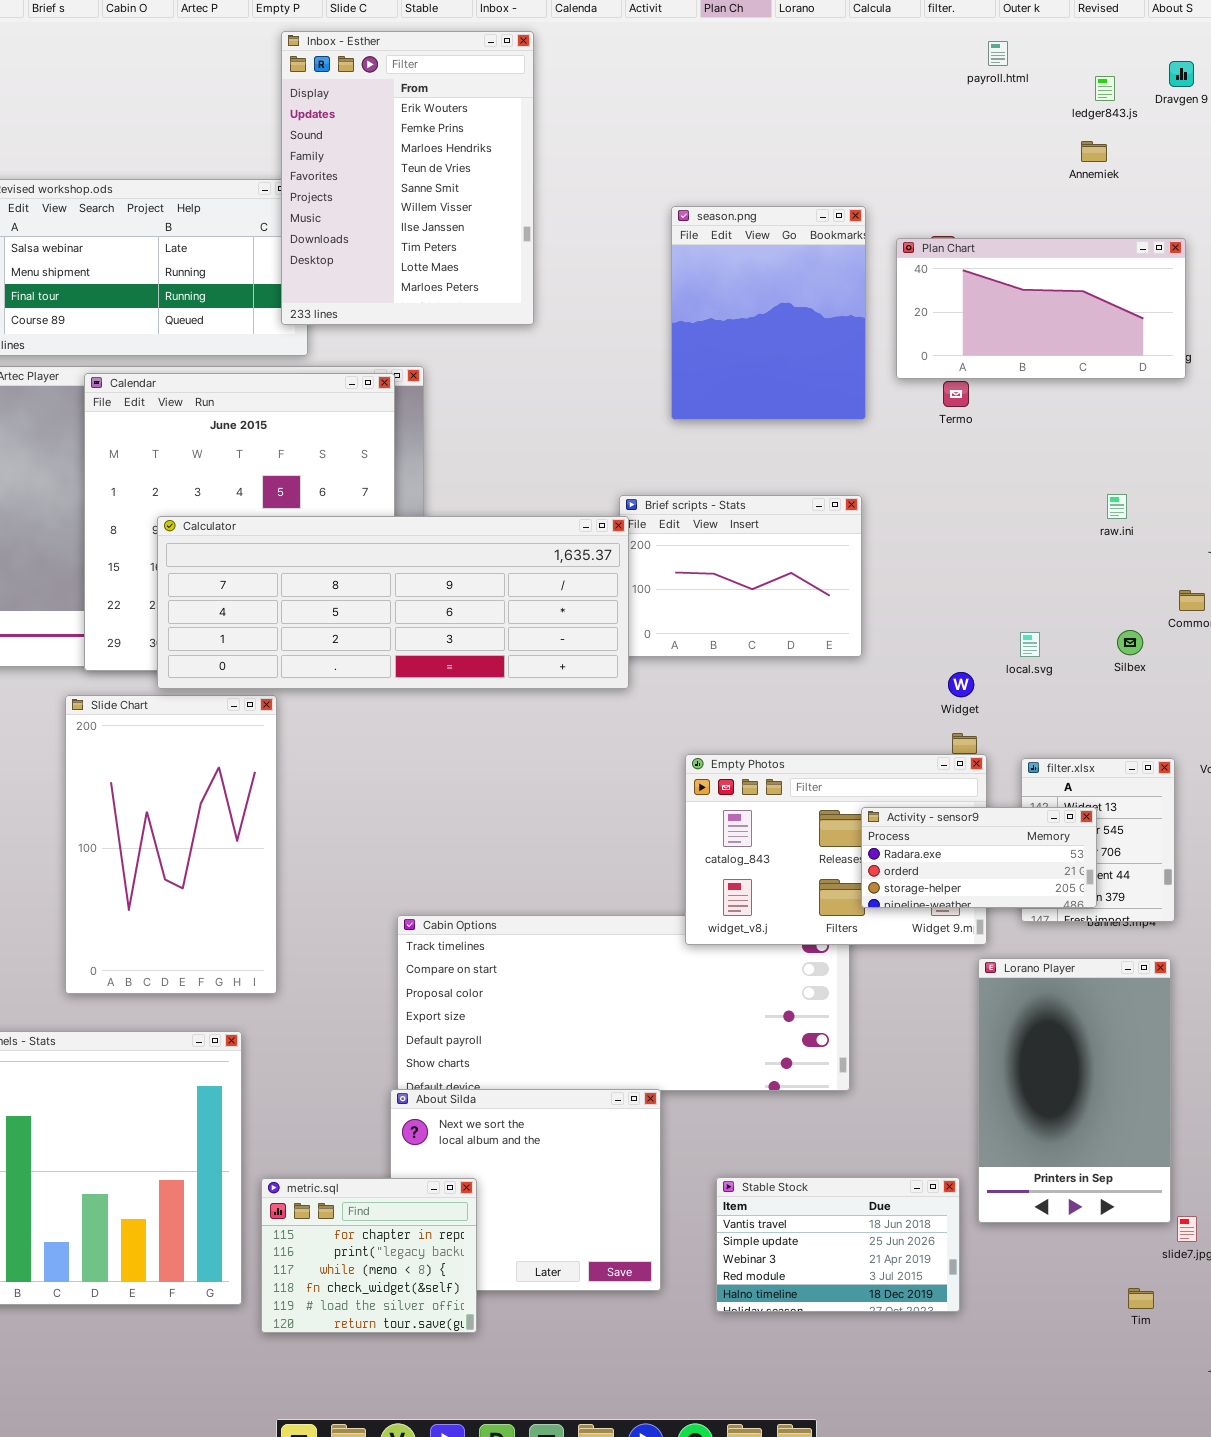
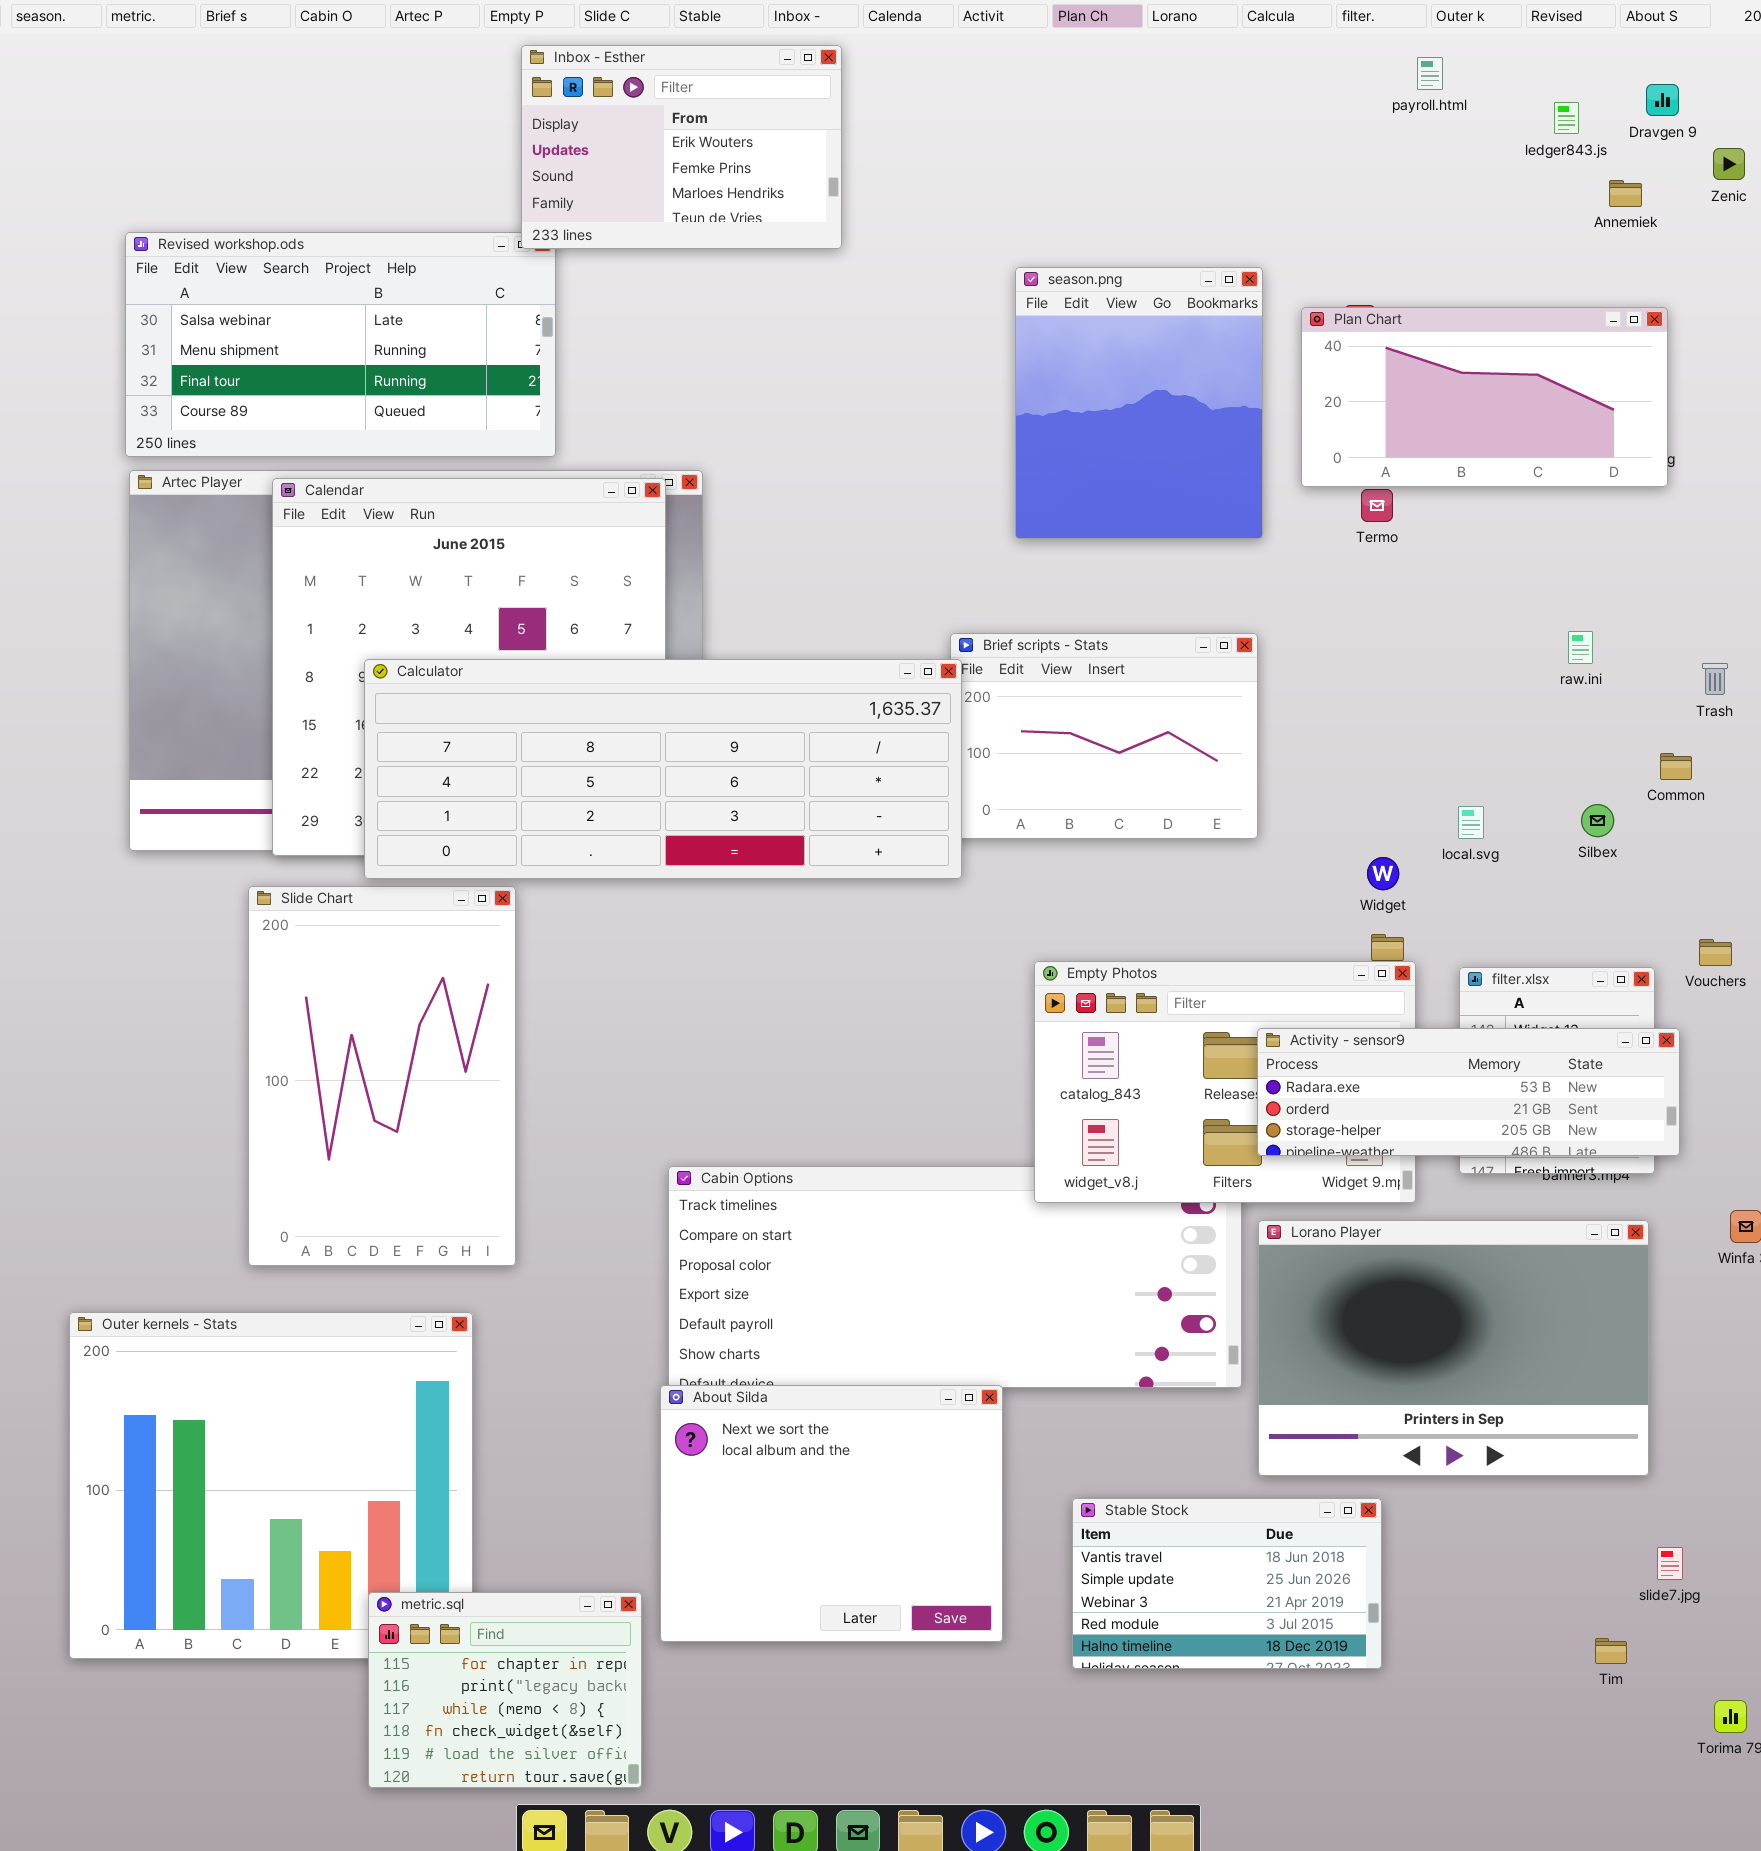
Inbox - Esther: [281,31,534,325] -> [521,45,842,249], resized
Annemiek: [1081,141,1107,162] -> [1609,180,1642,207], moved
Activity - sensor9: [861,807,1097,908] -> [1257,1028,1680,1156], resized
Lorano Player: [978,958,1171,1223] -> [1258,1220,1649,1476], resized
metric.sql: [261,1178,477,1333] -> [368,1592,642,1788], moved

